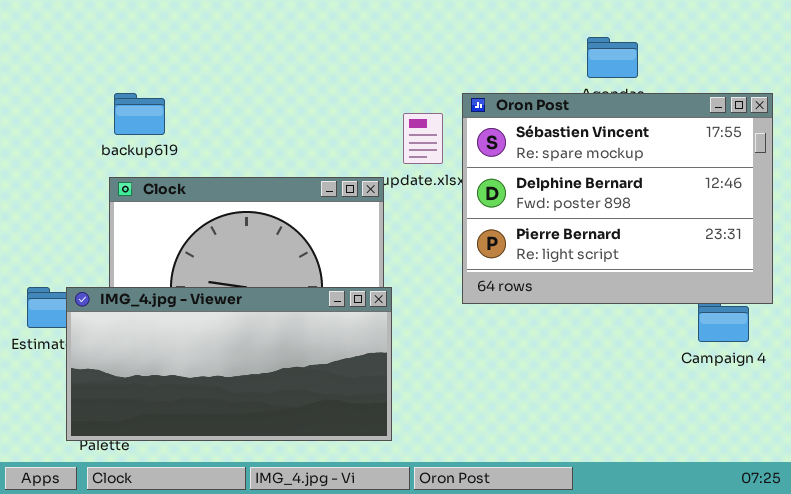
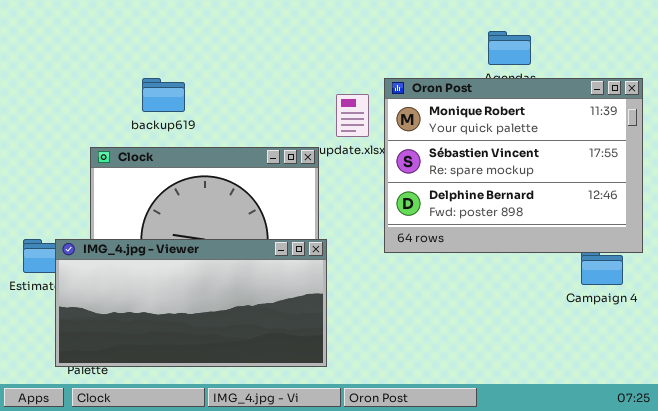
backup619: [114,93,165,135] -> [142,78,185,112], moved
Oron Post: [462,93,773,304] -> [384,78,643,253], scrolled up 1 row

